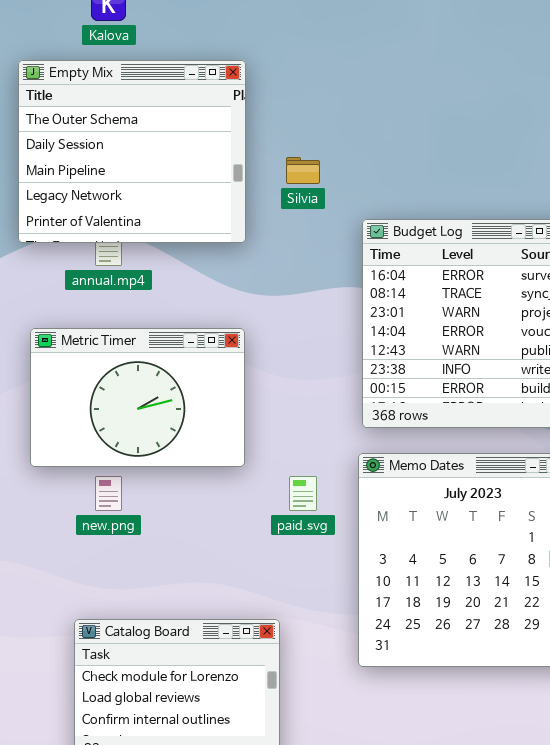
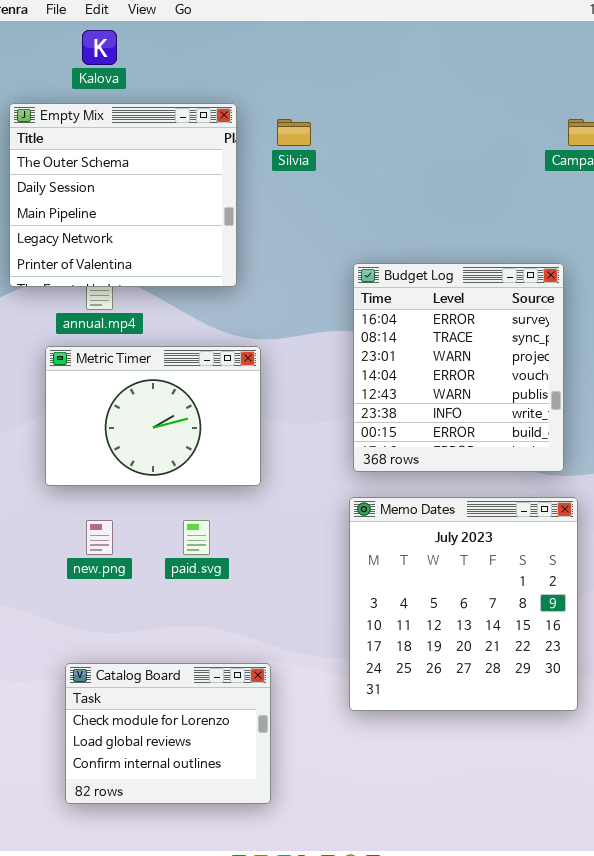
Silvia: [286,157,320,184] -> [277,119,311,146], moved
Metric Timer: [30,328,245,467] -> [45,346,261,486], moved
paid.svg: [289,476,317,511] -> [183,520,210,555], moved

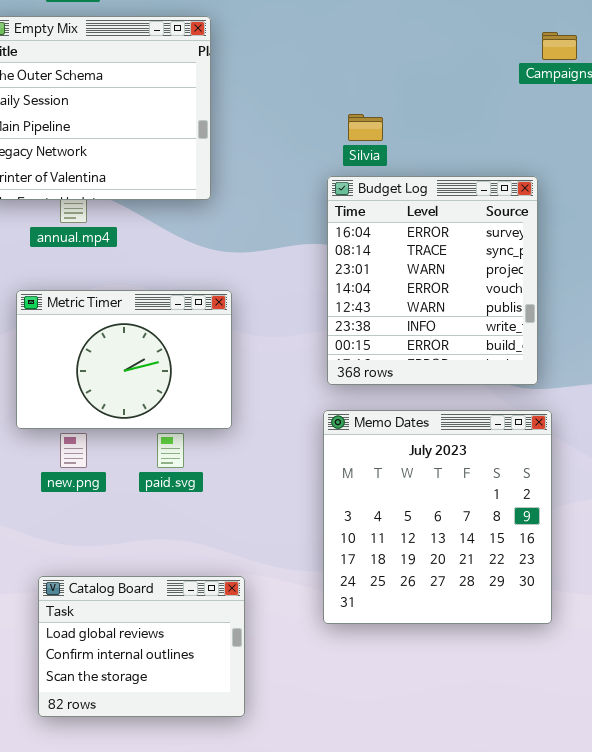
Silvia: [277,119,311,146] -> [348,114,383,141], moved
Metric Timer: [45,346,261,486] -> [16,290,232,429], moved
Catalog Board: [65,663,271,804] -> [38,576,245,717], scrolled down 1 row

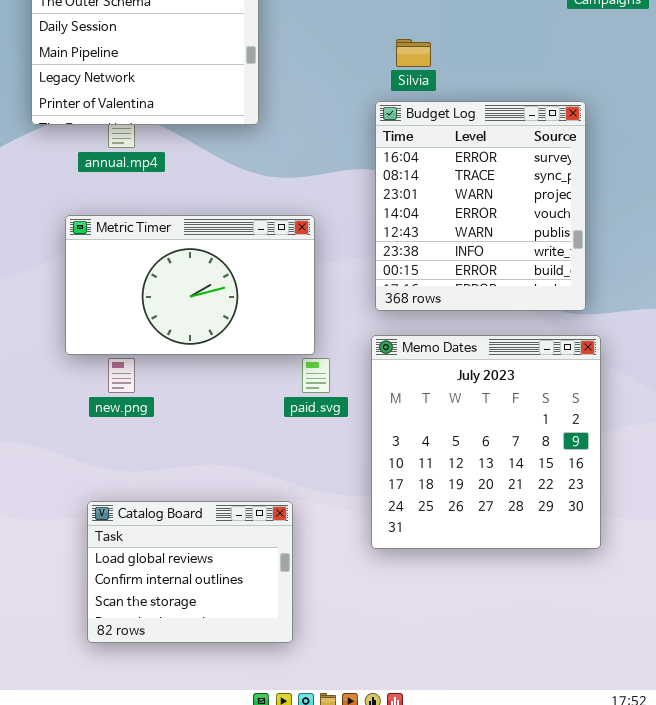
Metric Timer: [16,290,232,429] -> [65,215,315,355], resized
paid.svg: [157,433,184,468] -> [302,358,330,393], moved

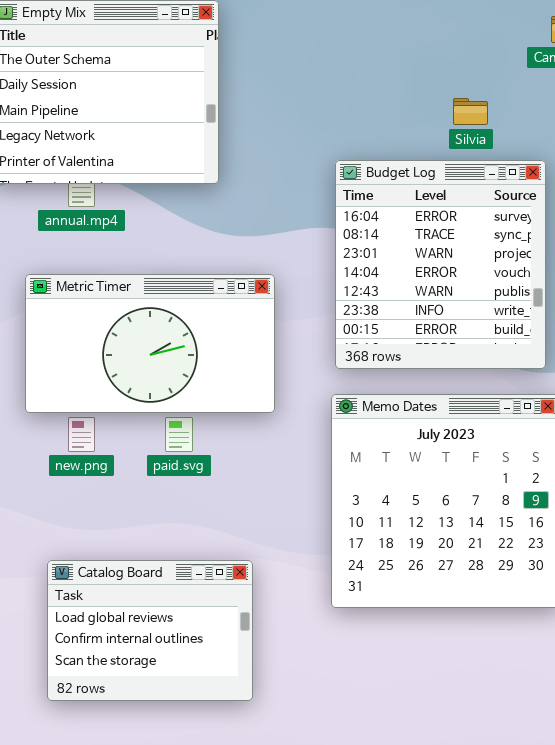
Silvia: [396,39,431,67] -> [453,98,488,125], moved
paid.svg: [302,358,330,393] -> [165,417,193,452], moved

